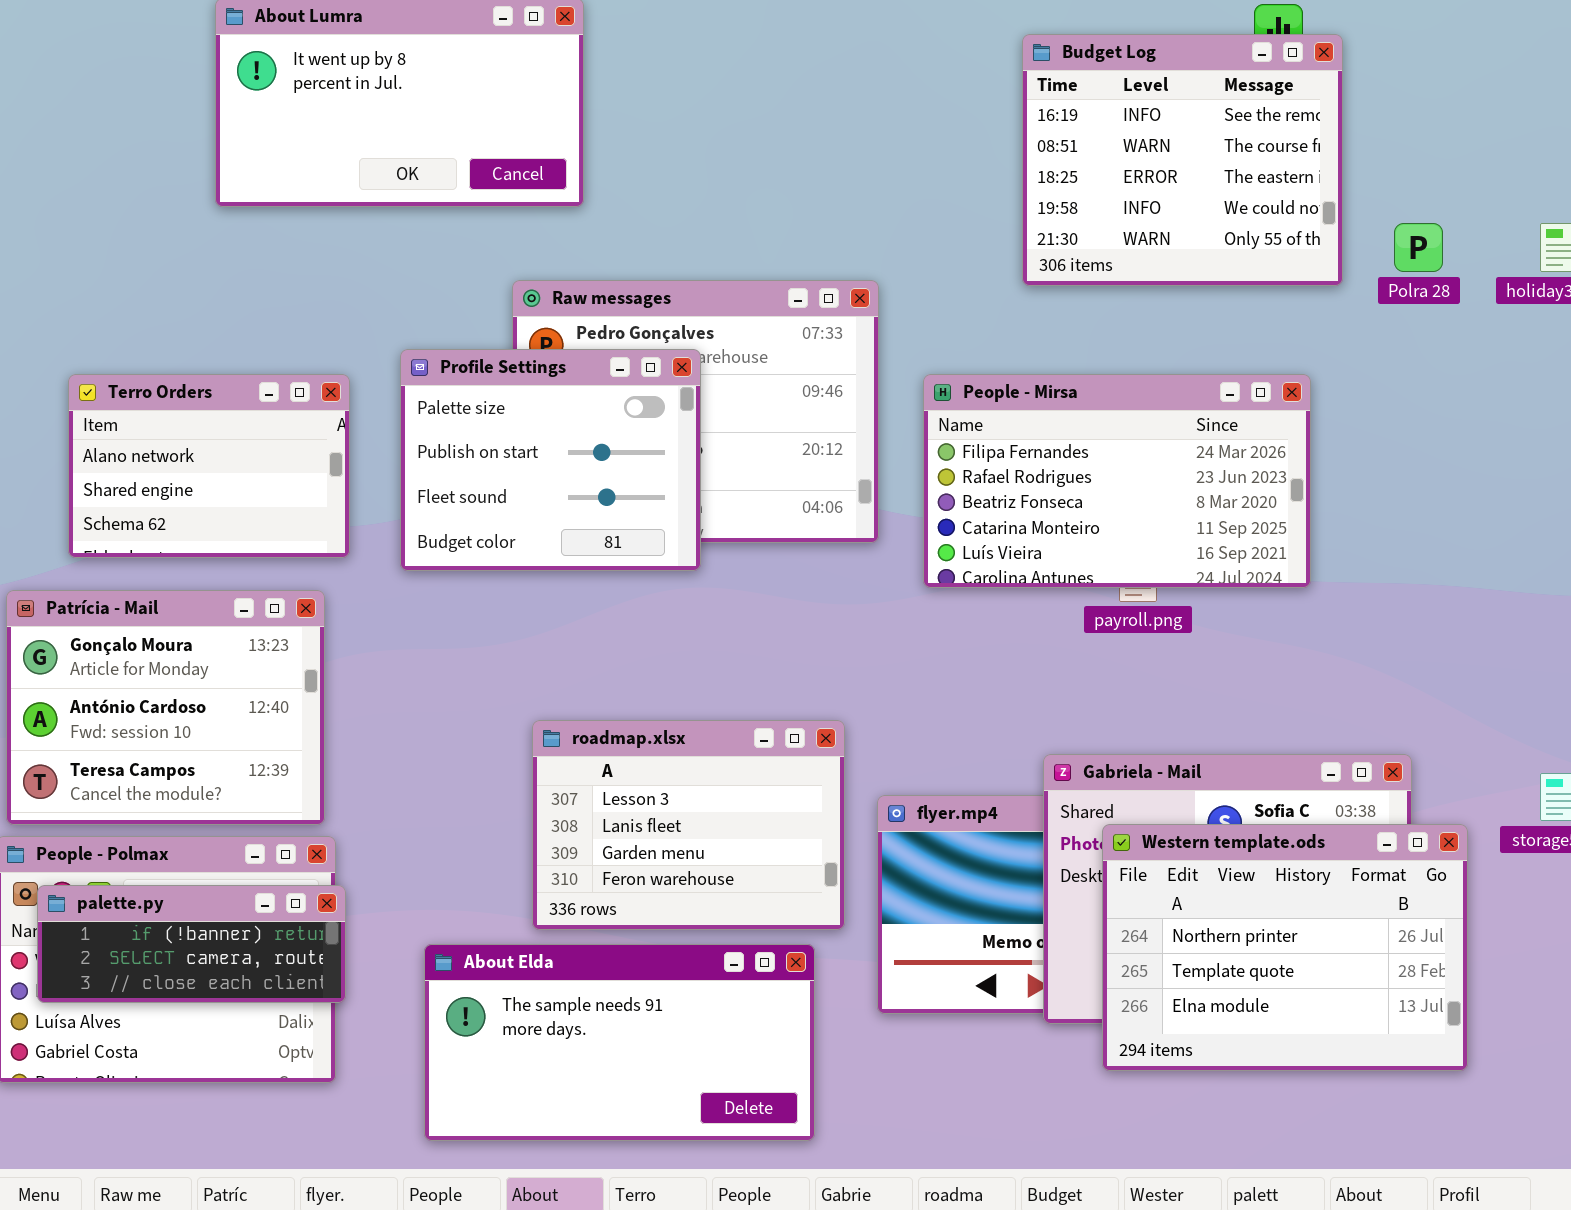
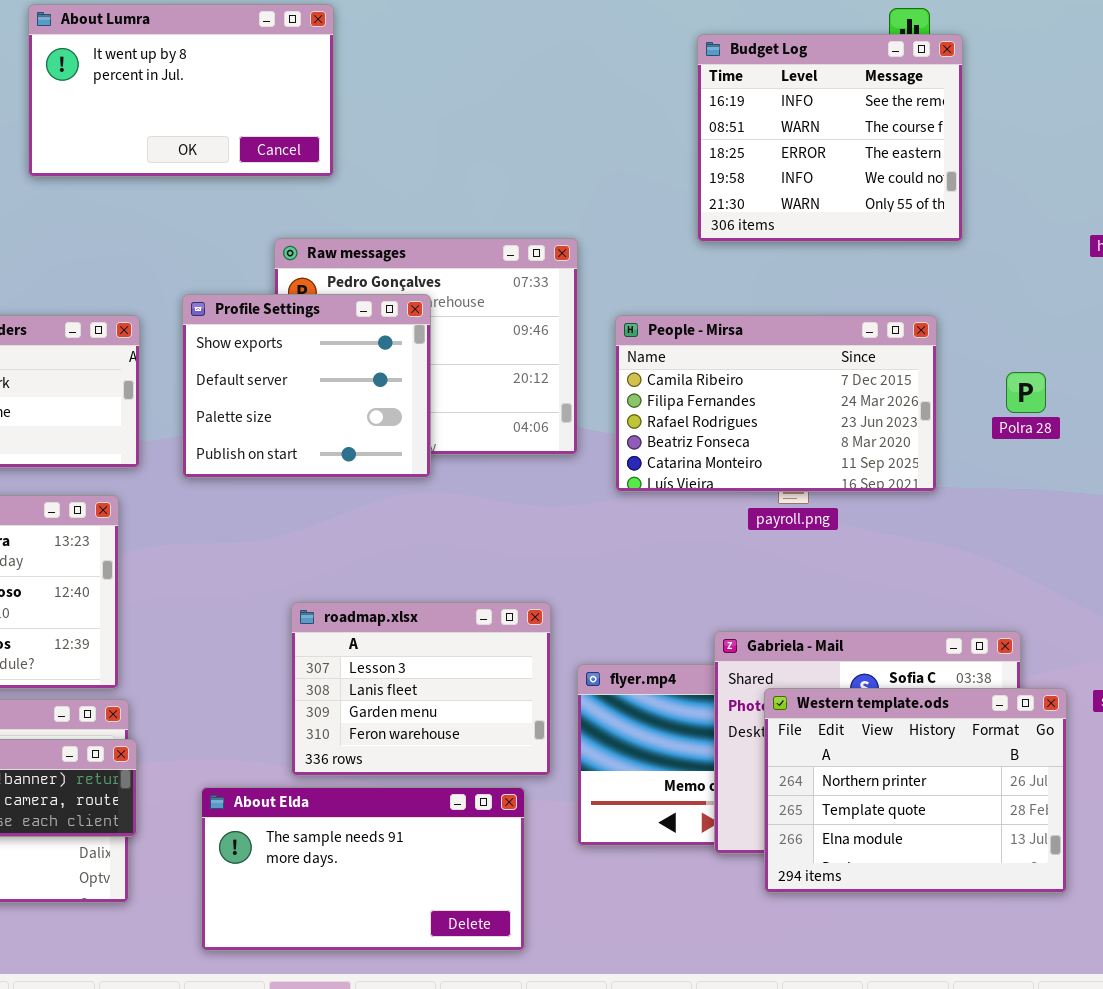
Polra 28: [1394,223,1443,272] -> [1006,372,1046,413], moved
Profile Settings: [400,349,701,571] -> [182,294,431,478], scrolled up 2 rows
People - Mirsa: [923,374,1311,588] -> [615,315,937,492], scrolled up 1 row

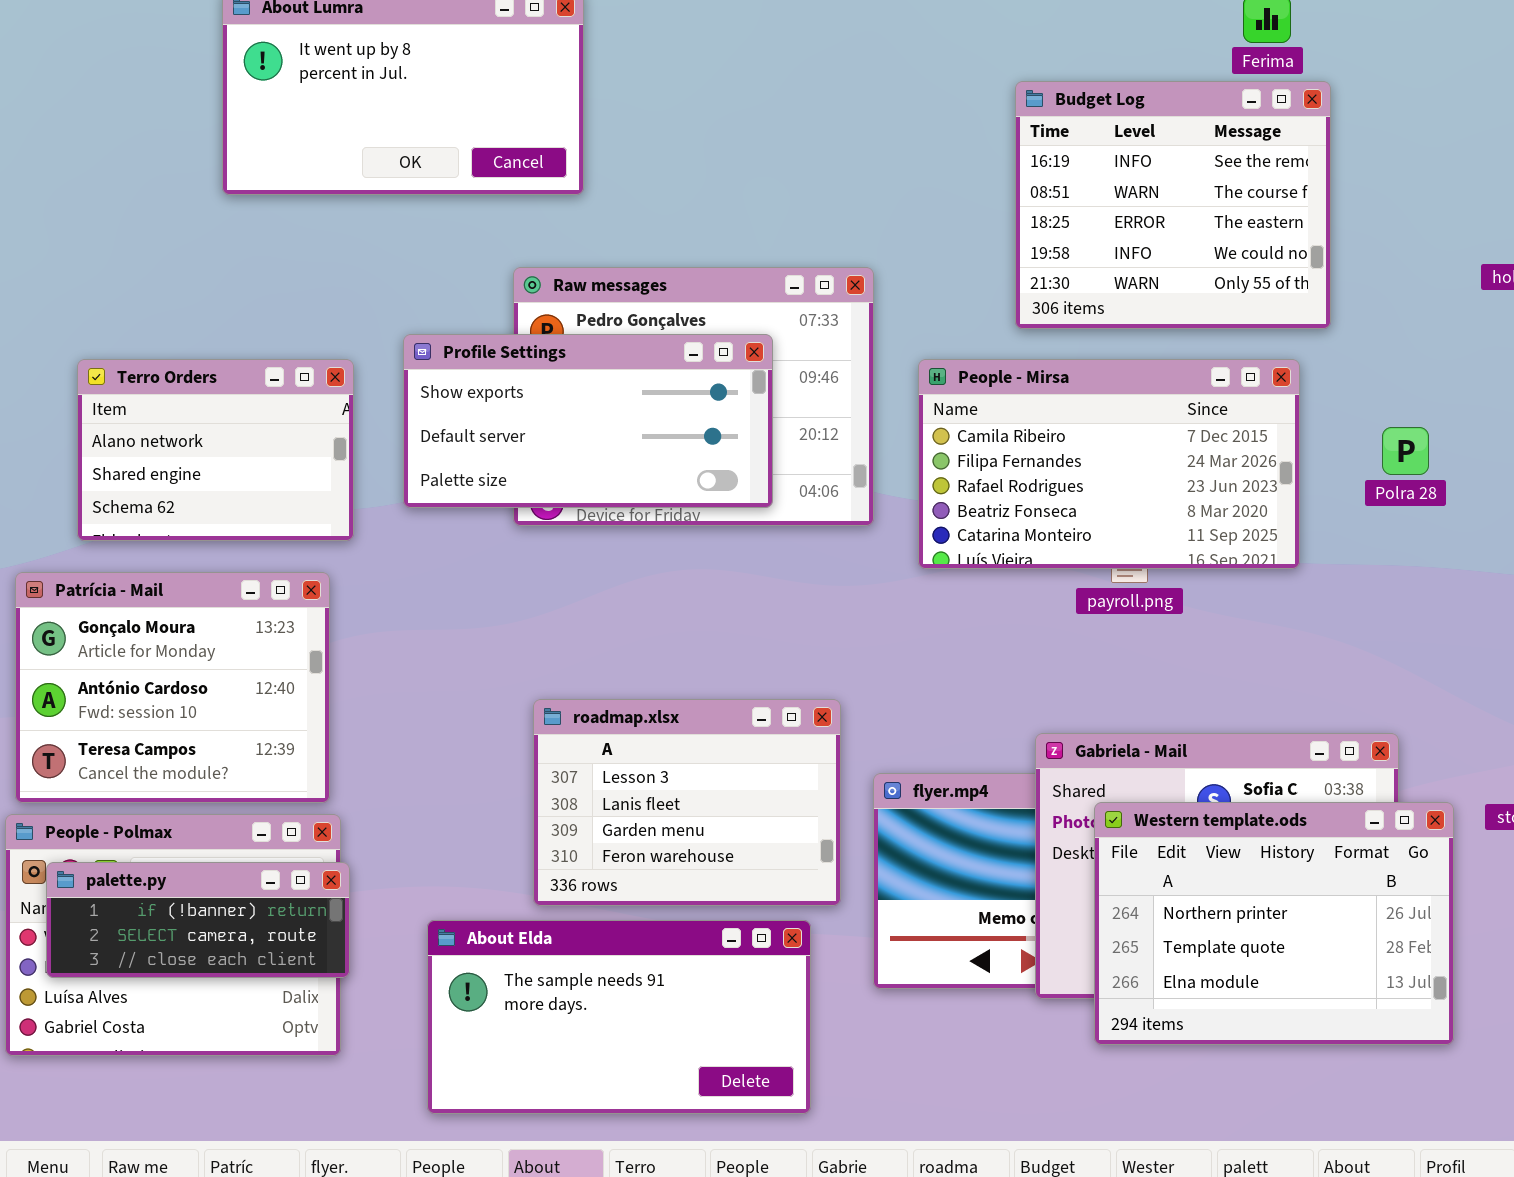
Budget Log: [697,34,963,242] -> [1015,81,1331,329], moved
Profile Settings: [182,294,431,478] -> [403,334,773,508], resized

